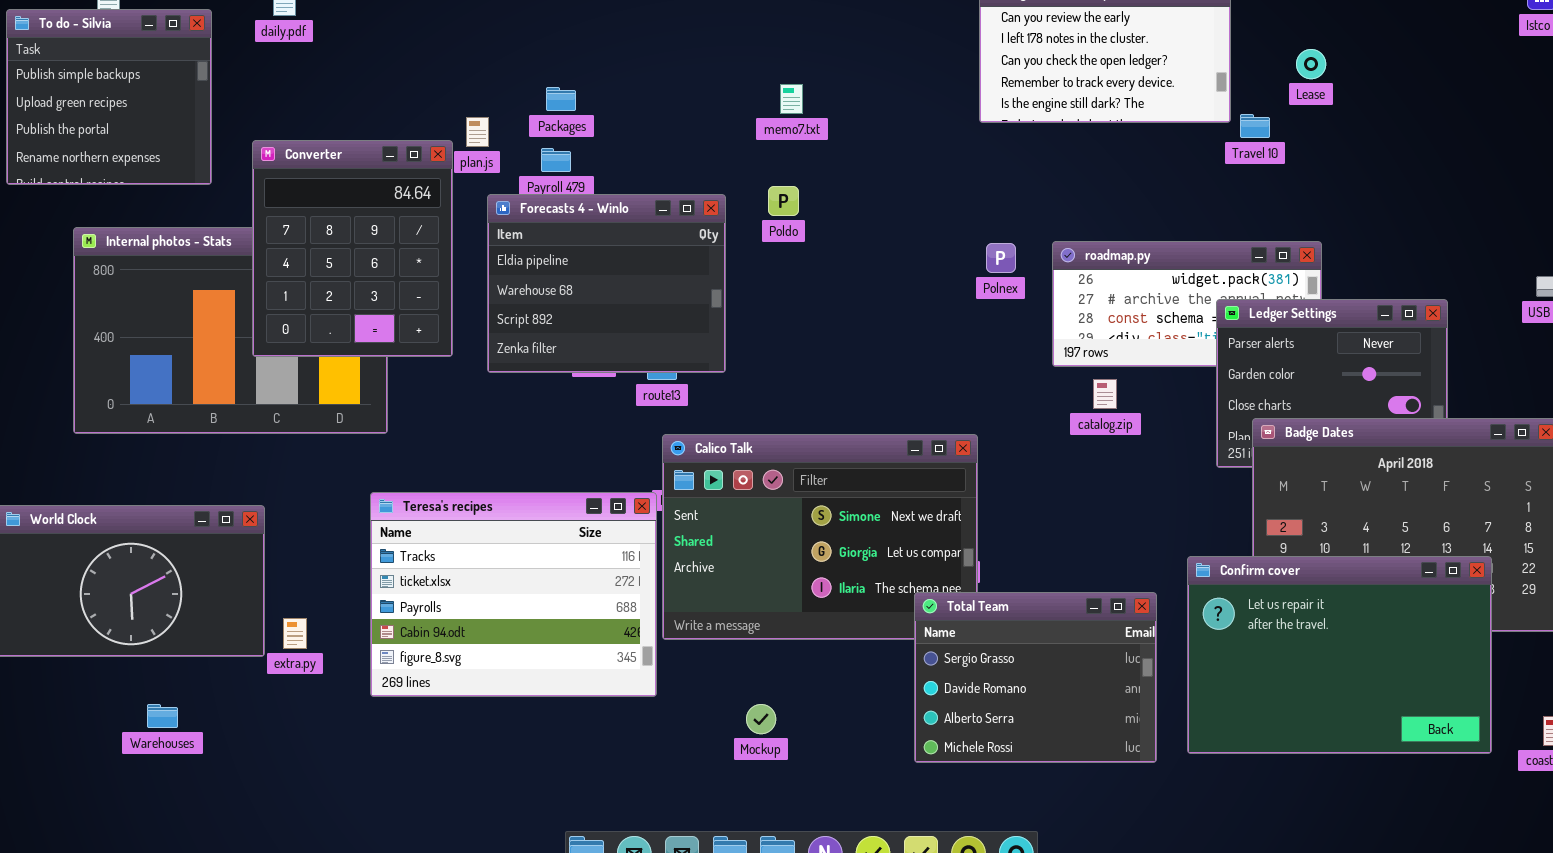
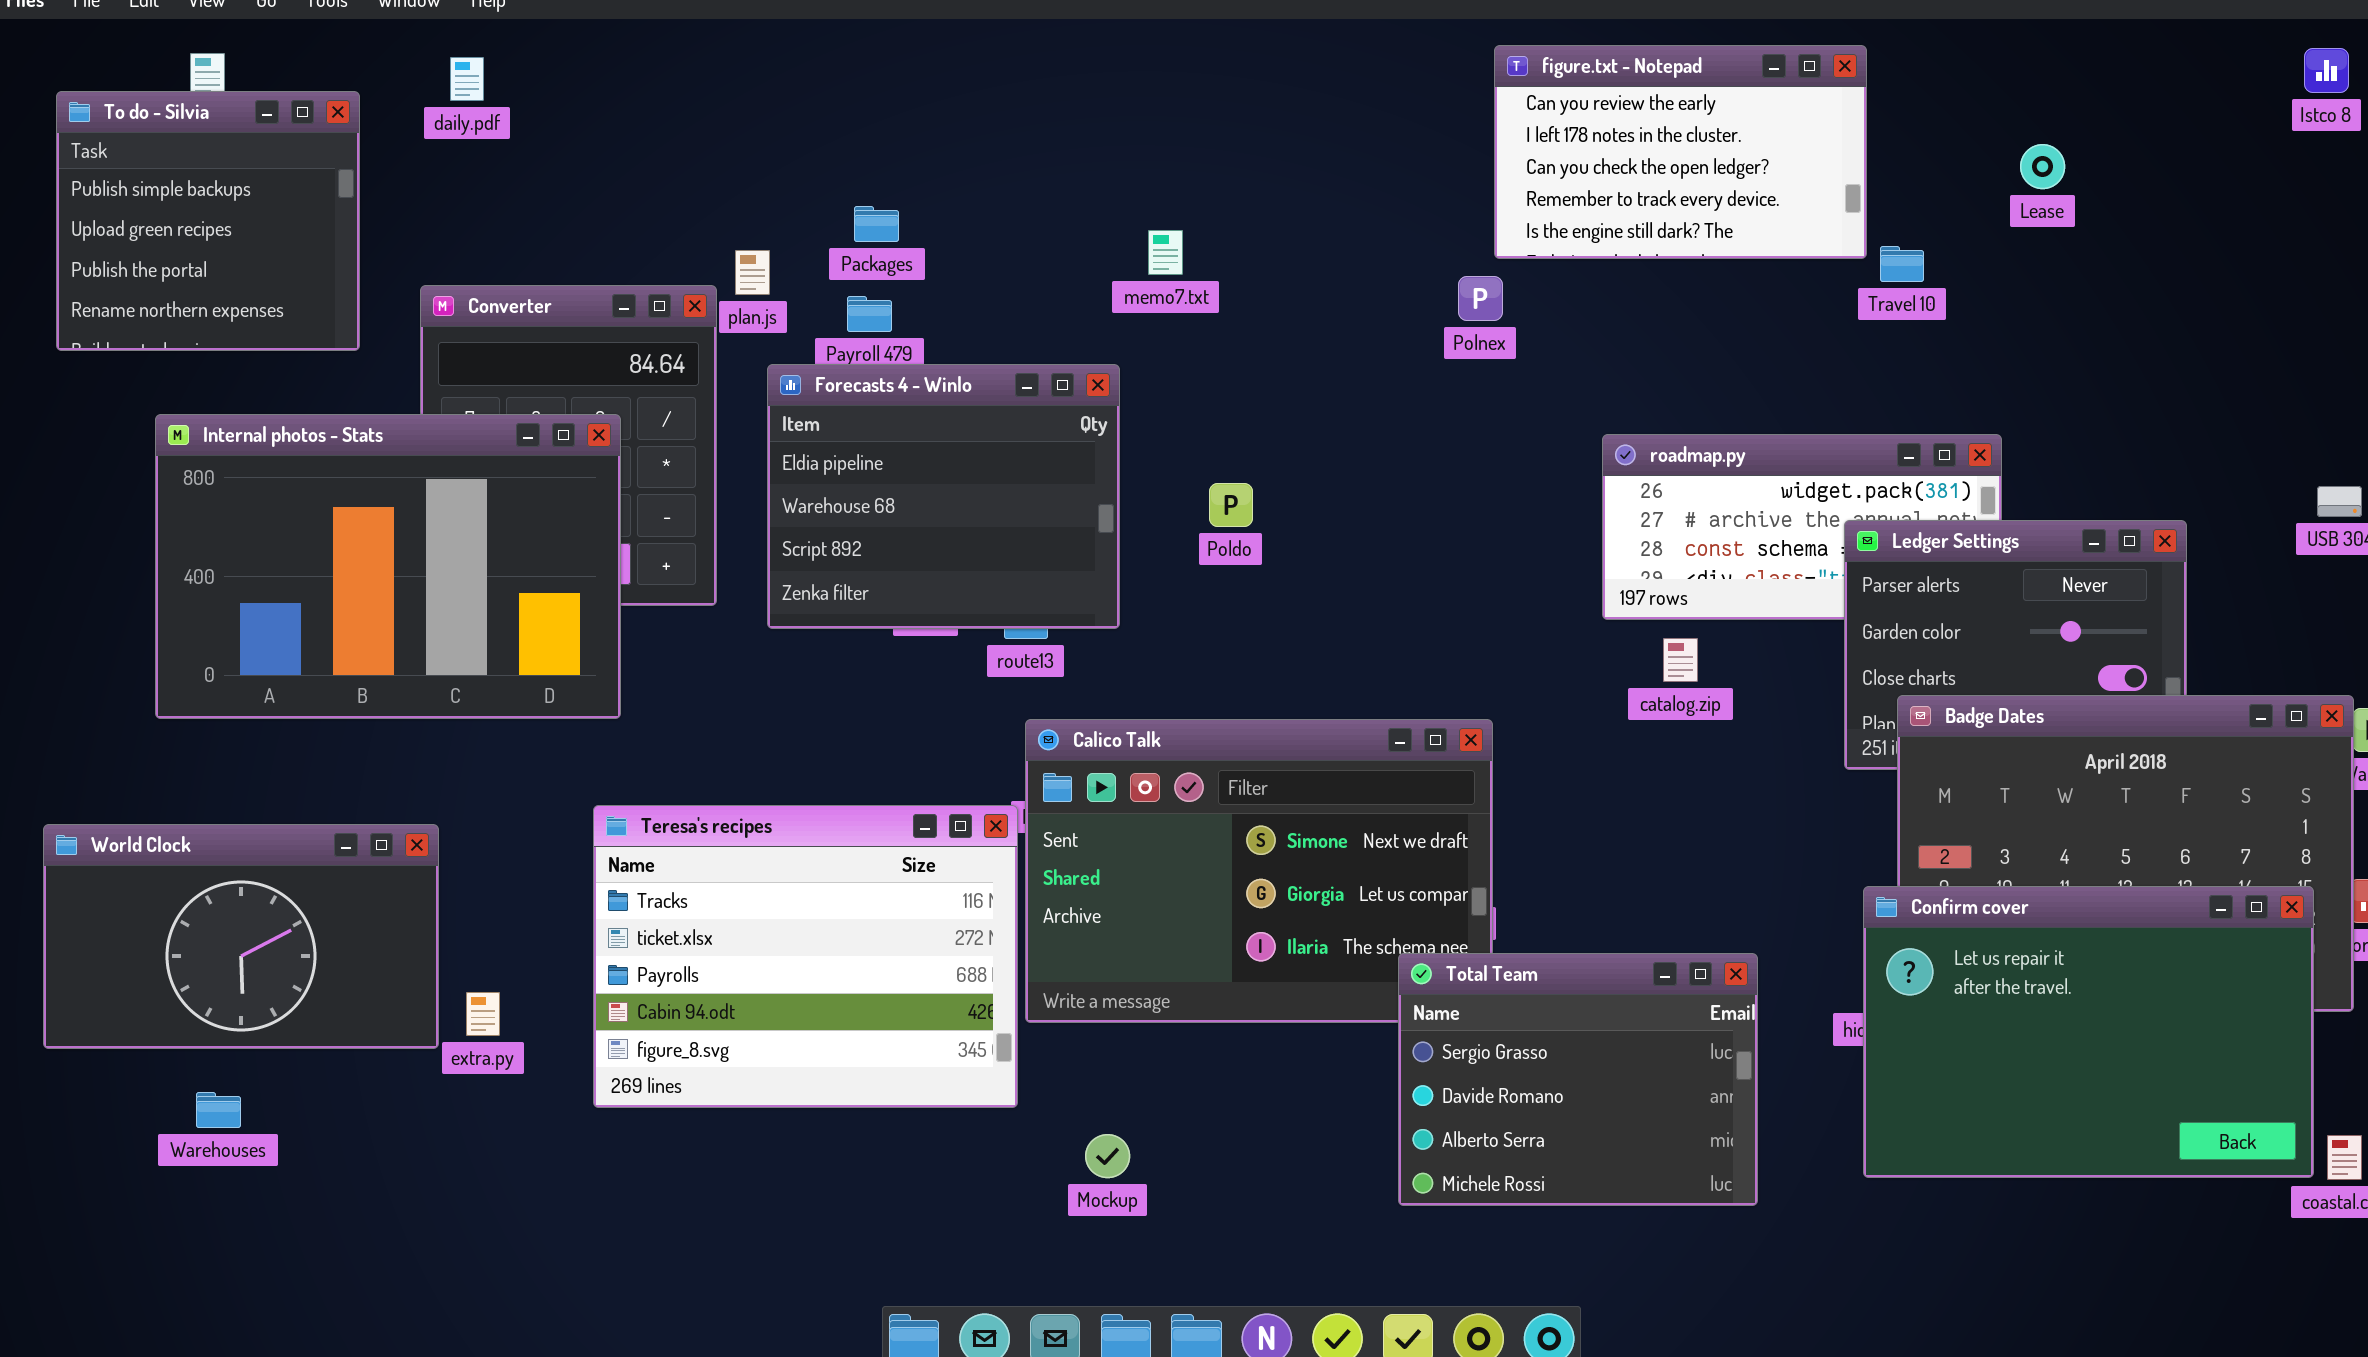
Lease: [1296,49,1326,79] -> [2020,144,2065,189], moved
memo7.txt: [780,84,803,114] -> [1148,230,1183,275], moved
Poldo: [768,186,799,216] -> [1209,483,1253,527], moved
Internal photos - Stats: [73,227,388,434] -> [155,414,621,719], raised
Polnex: [986,243,1016,273] -> [1458,276,1503,321], moved
Confirm cover: [1187,556,1492,754] -> [1863,886,2314,1178], moved
Warehouses: [147,704,178,728] -> [196,1092,241,1128], moved
Mockup: [746,704,776,734] -> [1085,1134,1130,1178], moved

